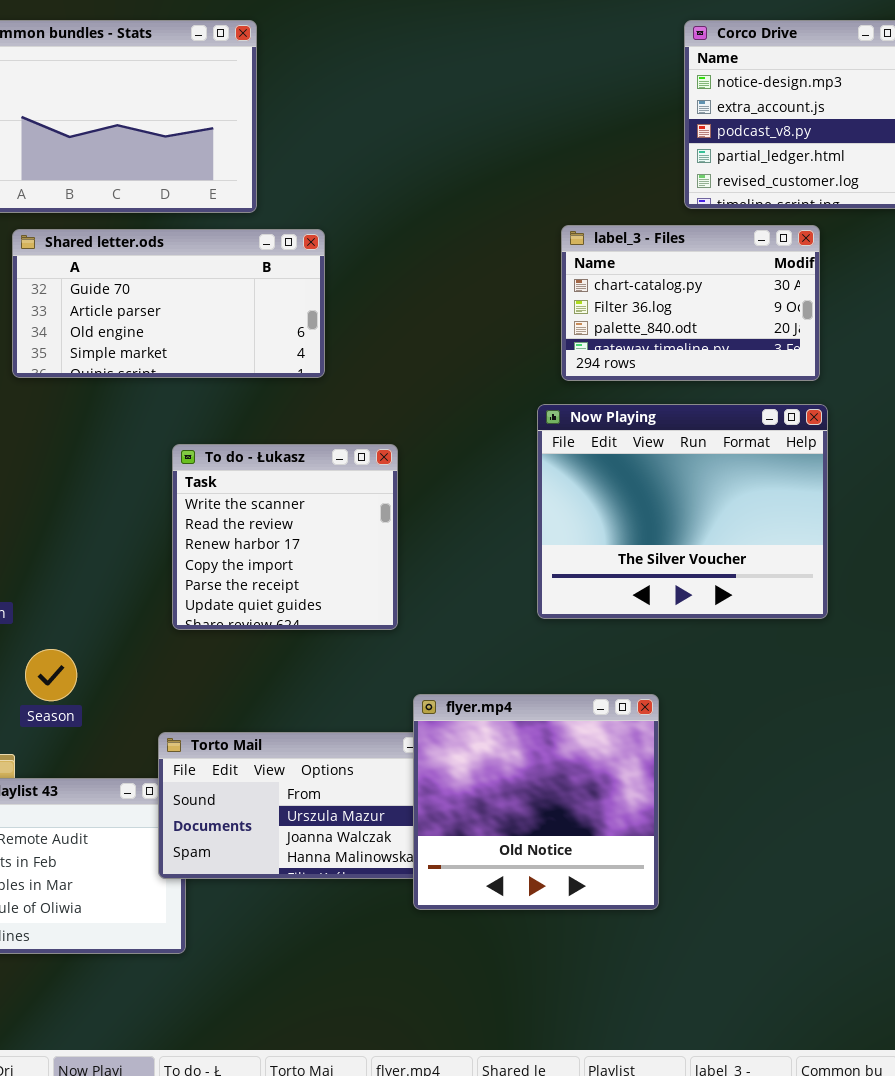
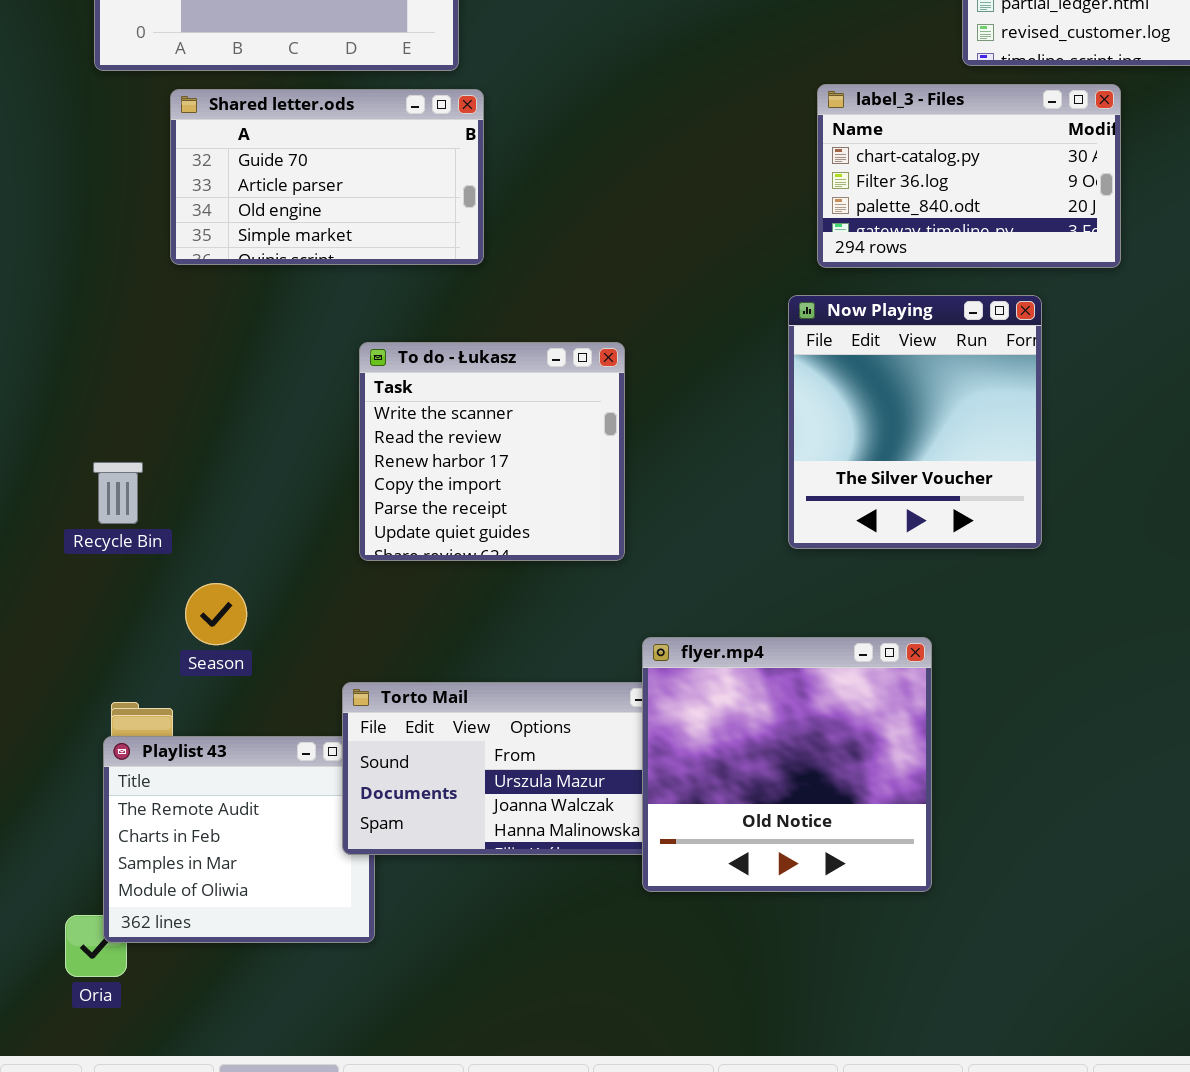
Shared letter.ods: [12,229,325,378] -> [170,89,484,265], resized
Now Playing: [537,404,828,619] -> [788,295,1042,549], resized

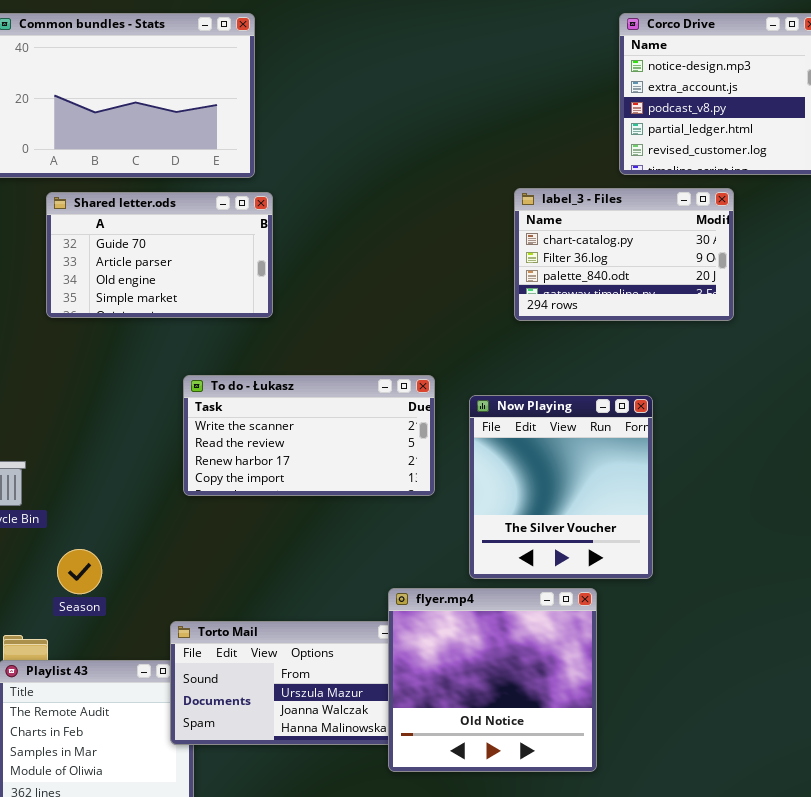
Now Playing: [788,295,1042,549] -> [469,395,653,579], moved
To do - Łukasz: [359,342,625,561] -> [183,375,435,496], resized

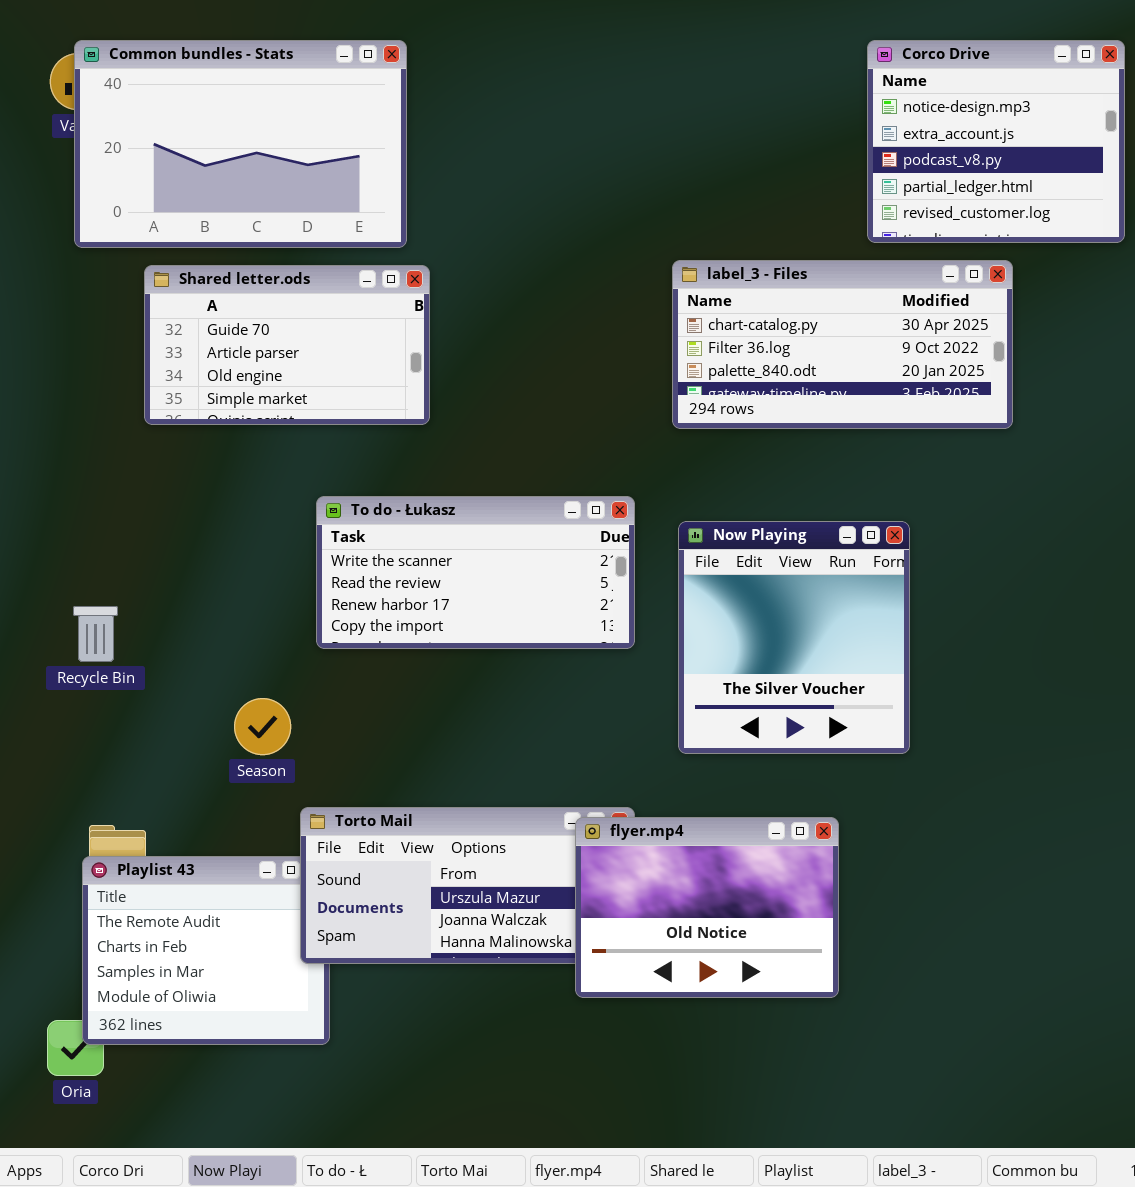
label_3 - Files: [514,188,734,321] -> [672,260,1013,429], resized
Season: [57,549,102,594] -> [234,698,291,755], moved
flyer.mp4: [388,588,597,772] -> [575,817,839,998], resized

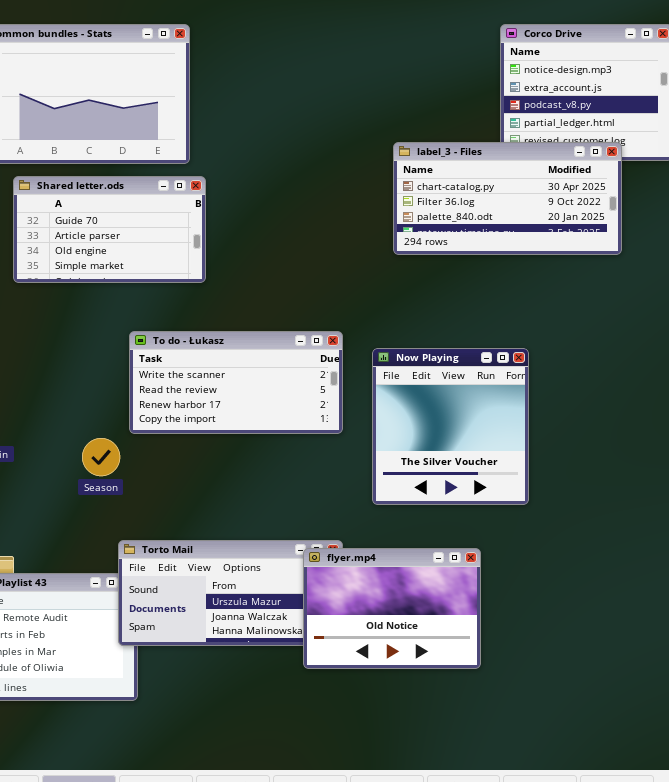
label_3 - Files: [672,260,1013,429] -> [393,142,622,255], moved
Season: [234,698,291,755] -> [82,438,120,476], moved

